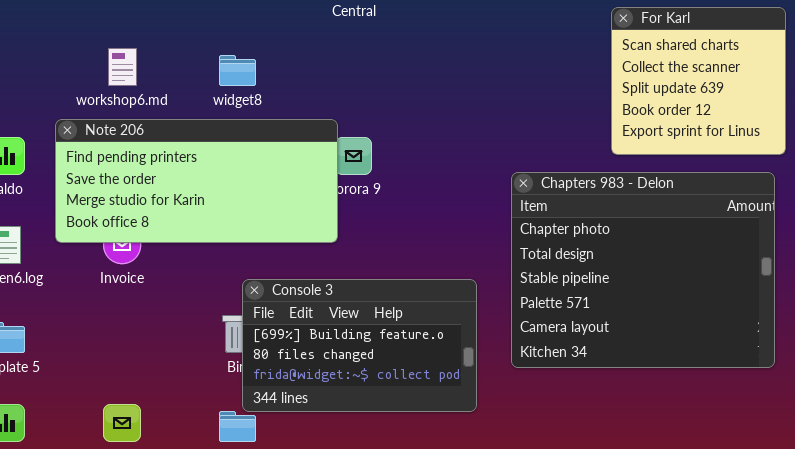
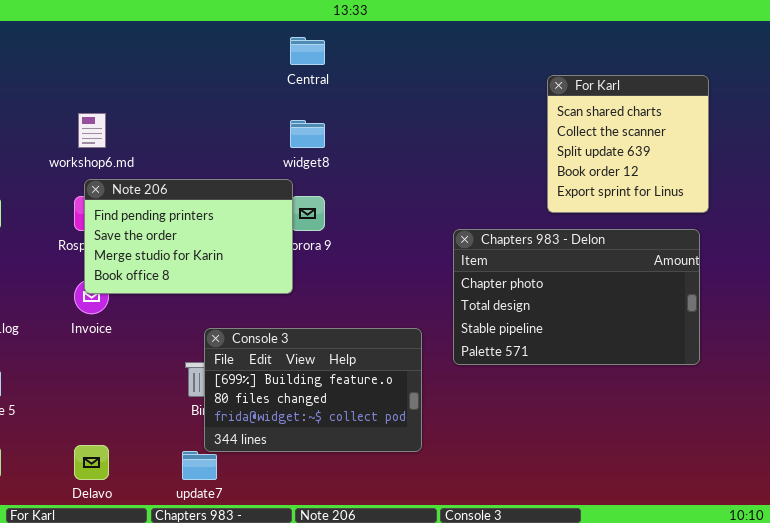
widget8: [219,55,256,86] -> [290,120,325,148], moved
Note 206: [55,119,338,243] -> [84,179,293,294], resized
Chapters 983 - Delon: [511,172,775,368] -> [453,229,700,365], resized

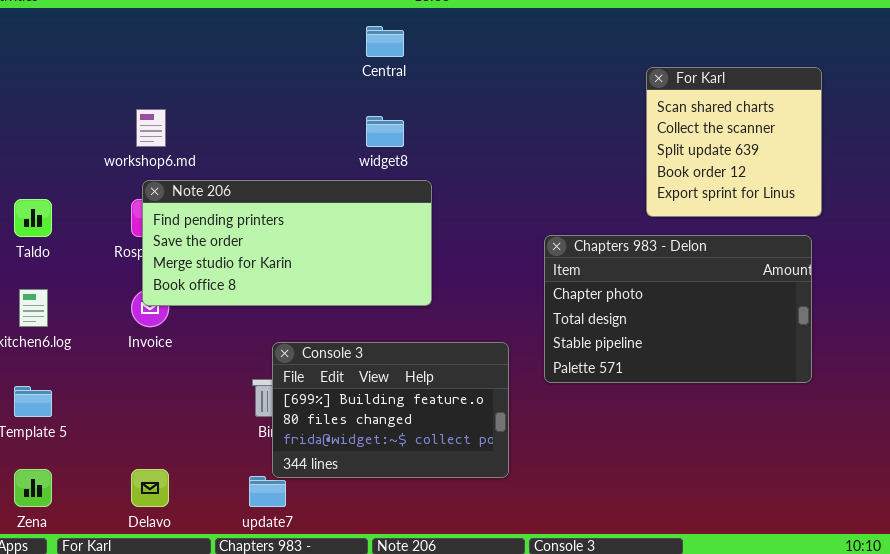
Note 206: [84,179,293,294] -> [142,180,432,306], resized

